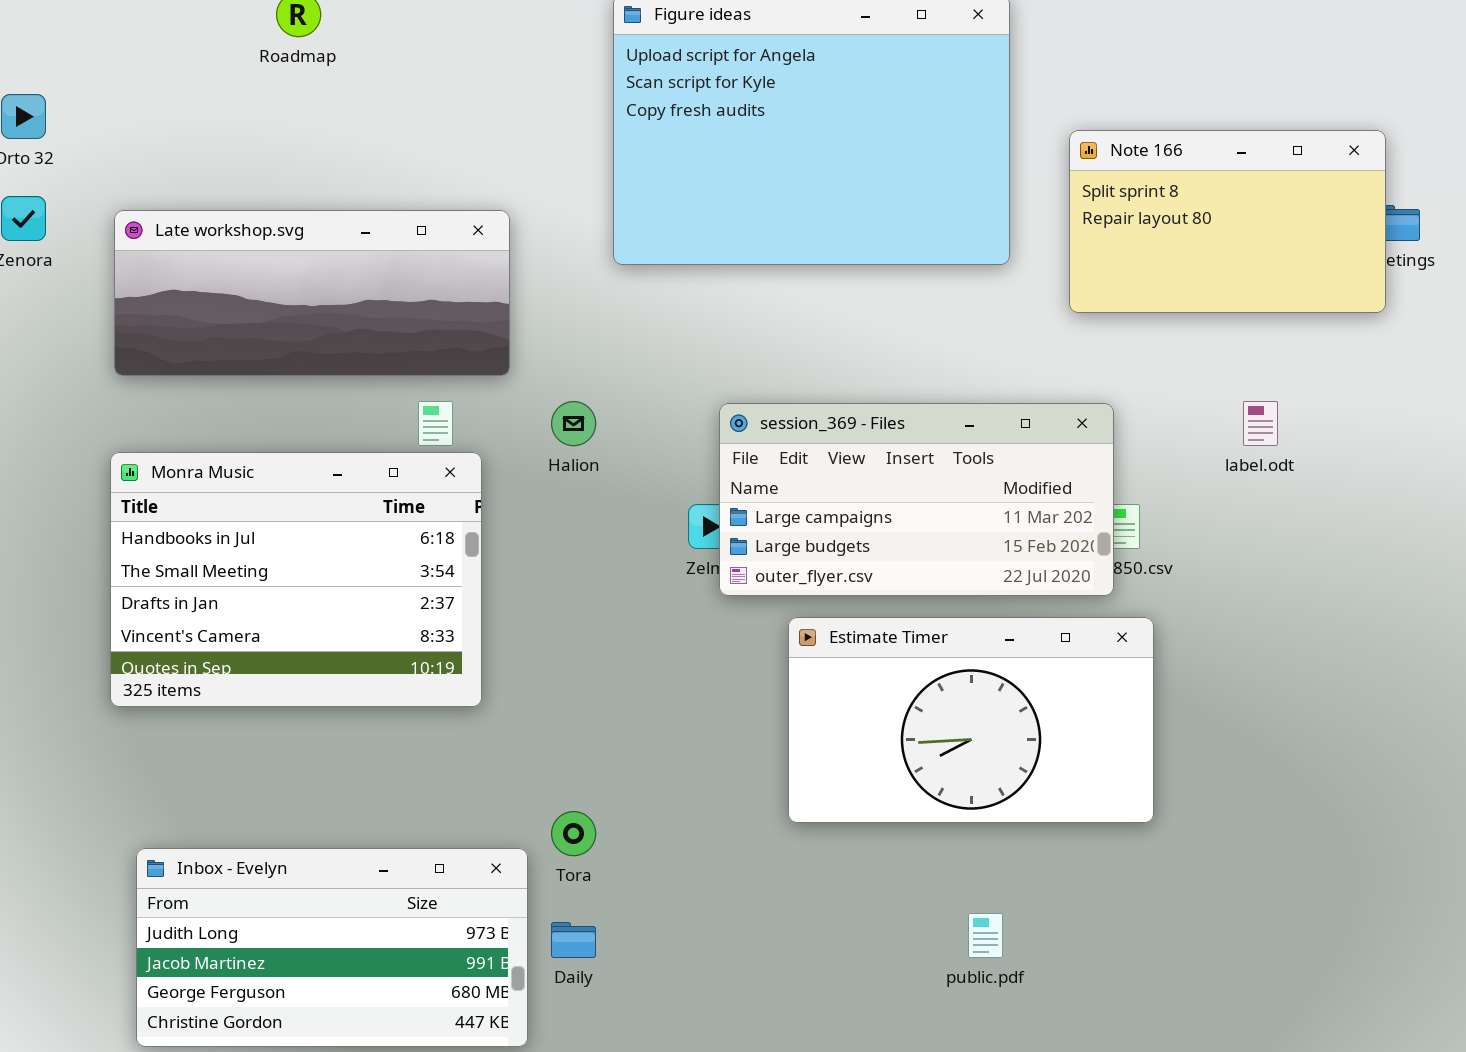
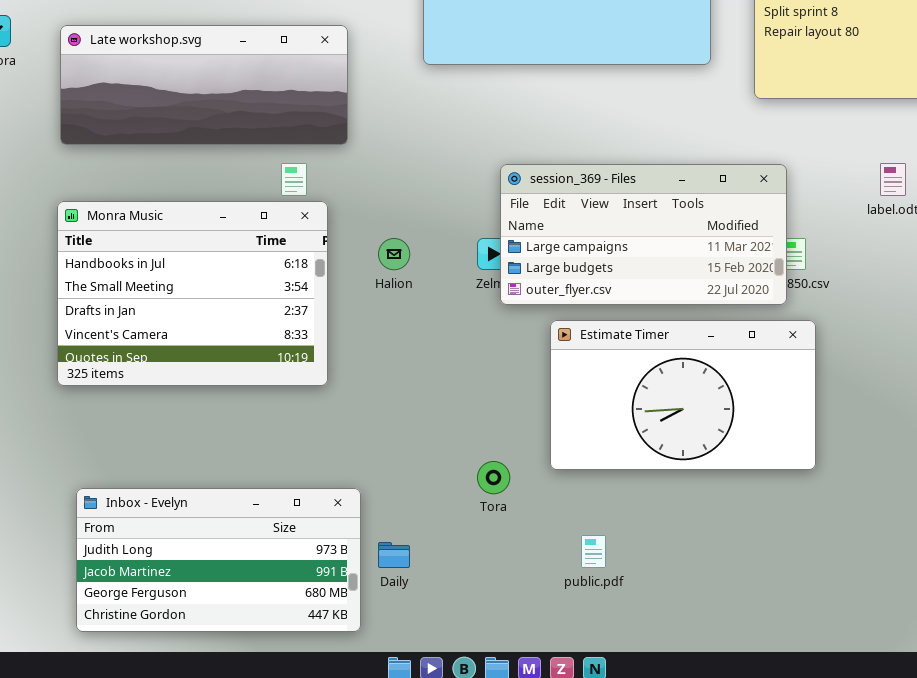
Halion: [551,401,596,446] -> [378,238,410,270], moved
Tora: [551,811,596,856] -> [477,461,510,494], moved
public.pdf: [968,913,1003,958] -> [581,535,606,568], moved

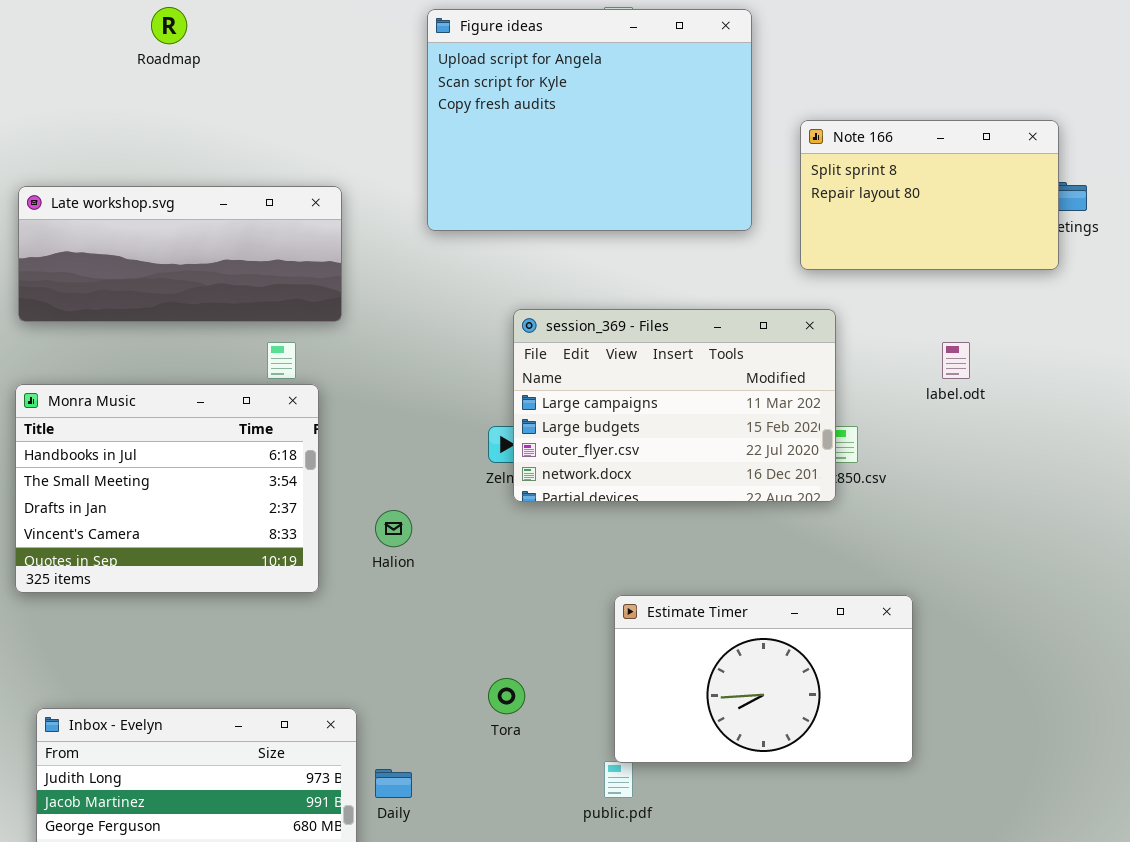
session_369 - Files: [500,164,787,305] -> [513,309,836,502], resized
Halion: [378,238,410,270] -> [375,510,412,547], moved
Estimate Timer: [550,320,816,470] -> [614,595,913,763], moved

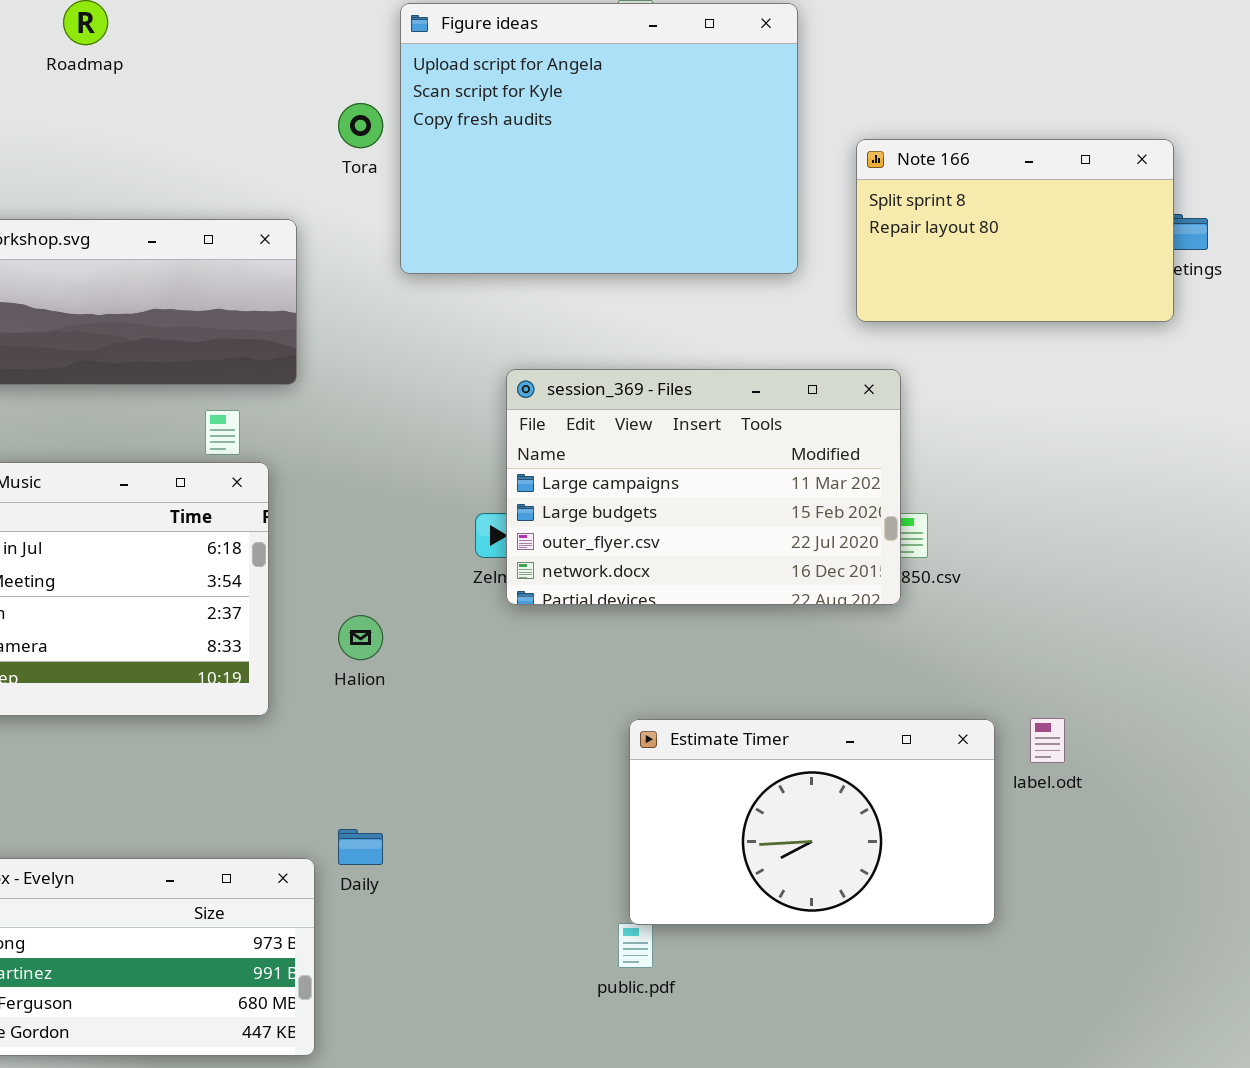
label.odt: [942,342,970,379] -> [1030,718,1065,763], moved
Tora: [488,678,525,714] -> [338,103,383,148], moved
Daily: [375,769,412,798] -> [338,829,383,865], moved

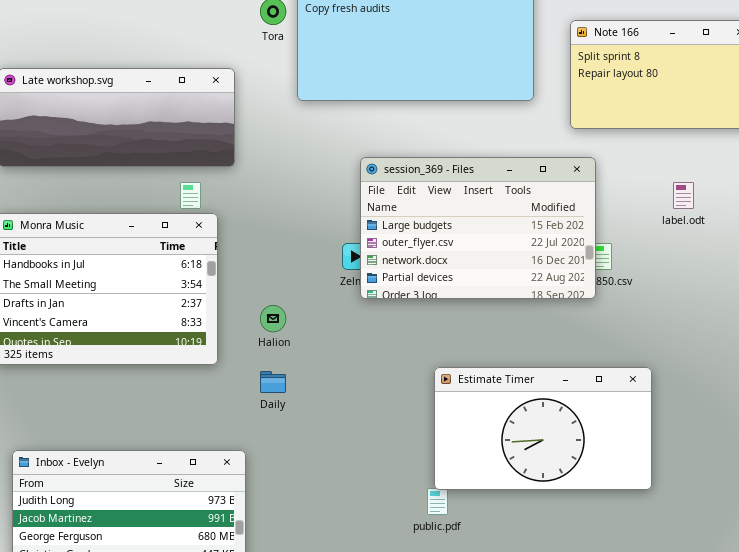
session_369 - Files: [506,369,901,605] -> [360,157,596,299], scrolled down 1 row
label.odt: [1030,718,1065,763] -> [673,182,694,209], moved
Daily: [338,829,383,865] -> [260,371,286,393], moved

